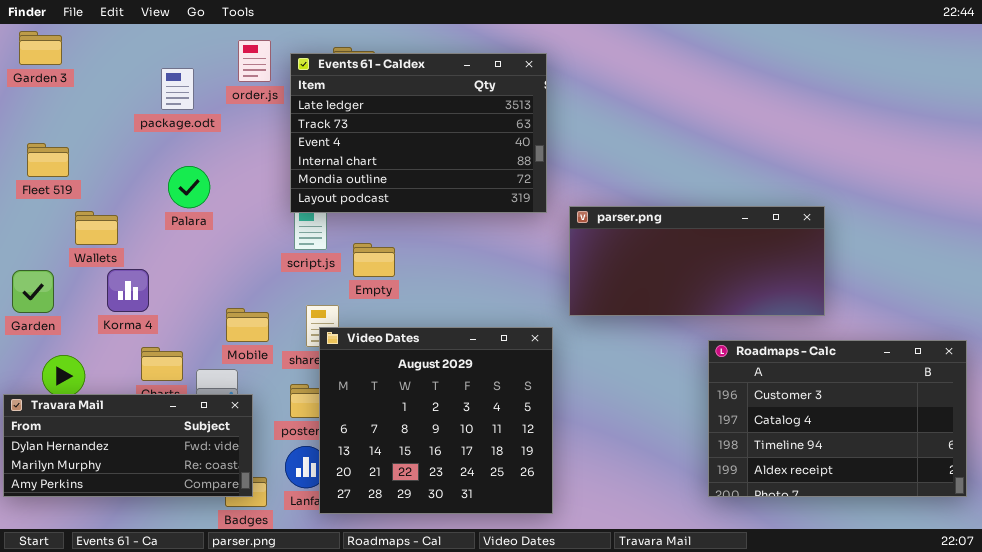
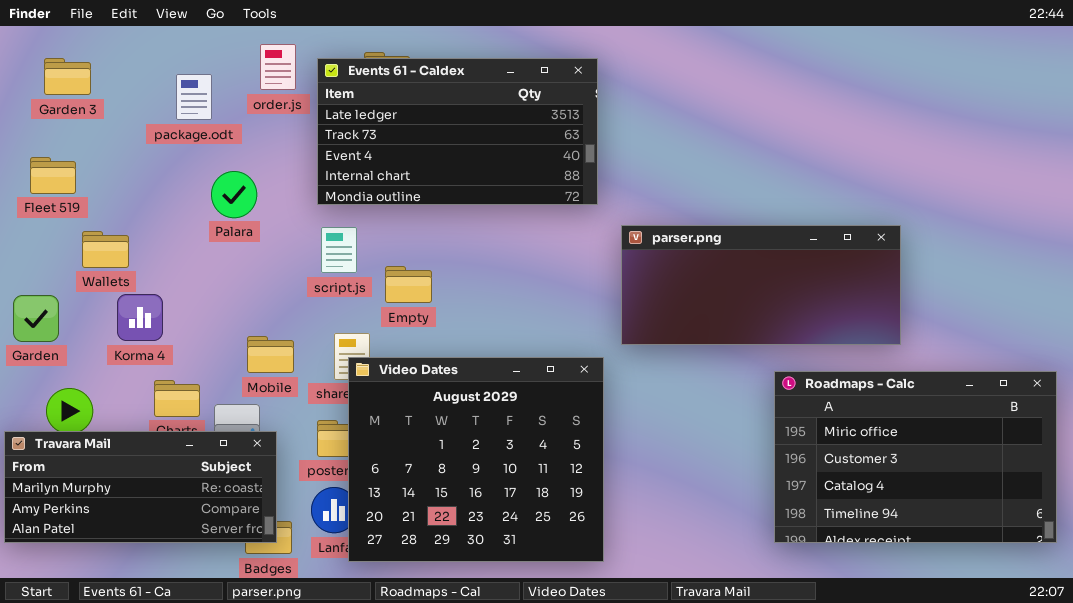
Garden 3: [19,31,62,65] -> [44,58,91,95], moved
Events 61 - Caldex: [290,53,547,213] -> [317,58,598,205], resized
Palara: [168,166,210,208] -> [211,171,257,218], moved
Roadmaps - Calc: [708,340,967,497] -> [774,371,1057,543], scrolled up 1 row
Travara Mail: [3,394,253,497] -> [4,431,277,543], scrolled down 1 row

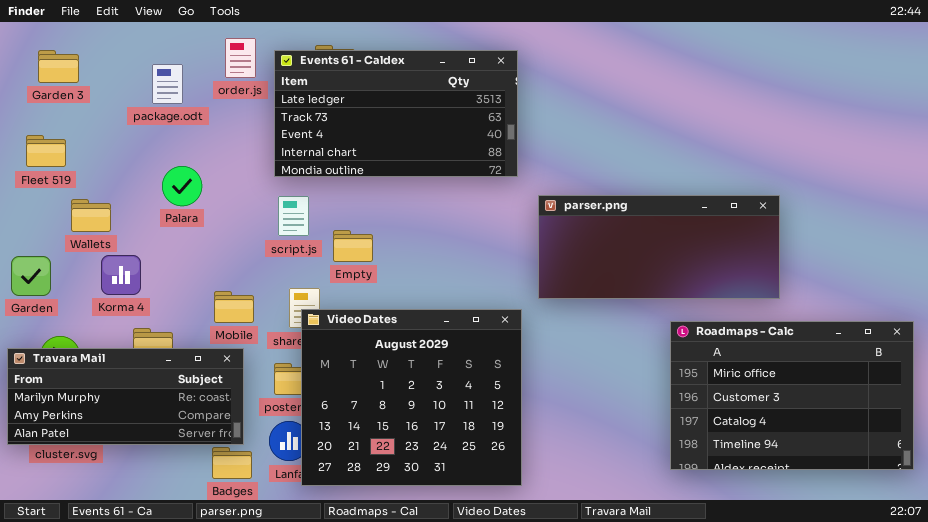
Palara: [211,171,257,218] -> [162,166,202,206], moved
Travara Mail: [4,431,277,543] -> [7,348,244,445], moved

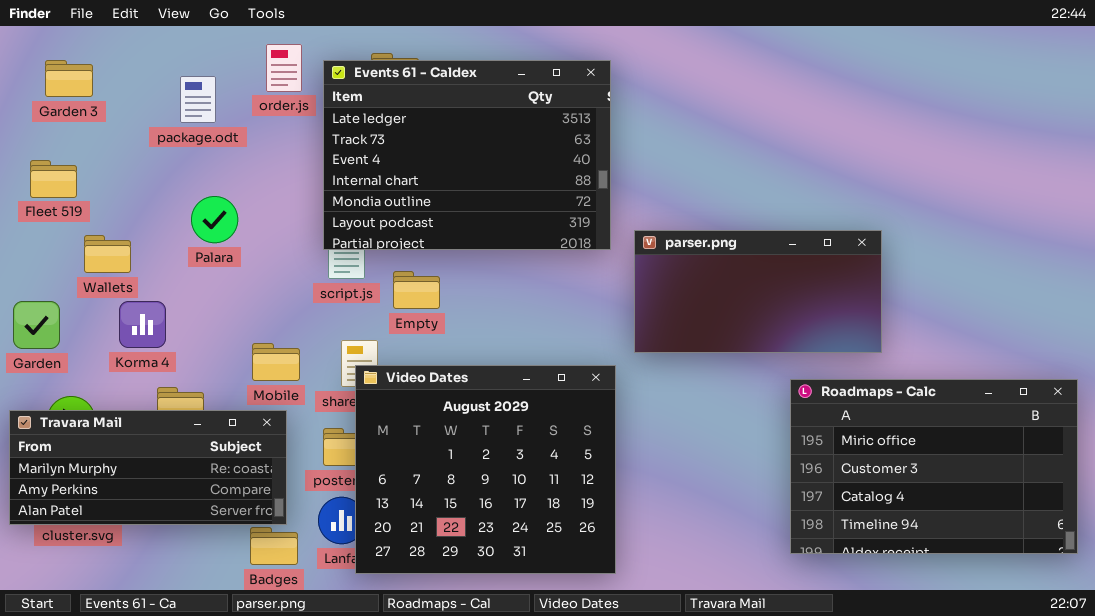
Events 61 - Caldex: [274,50,518,177] -> [323,60,611,250], resized
parser.png: [538,195,780,299] -> [634,230,882,353], resized

